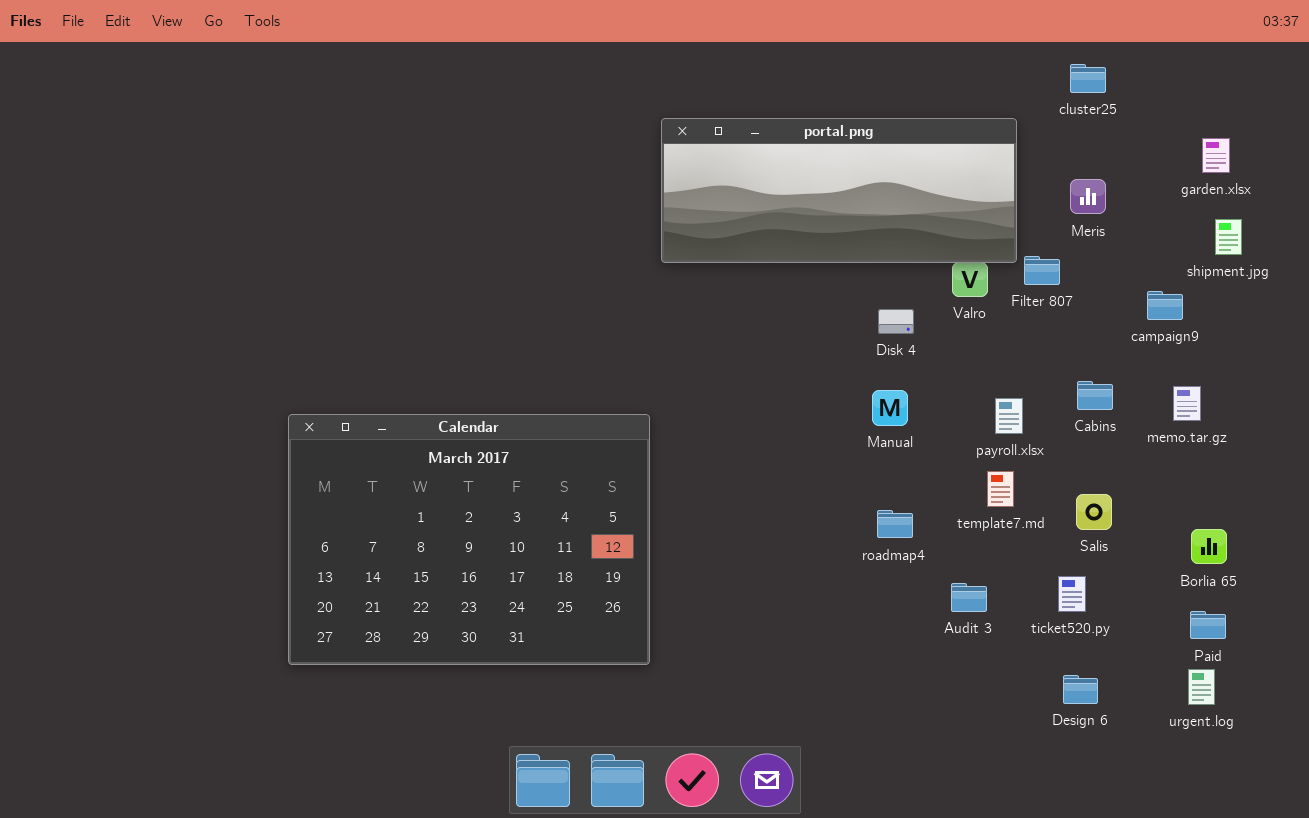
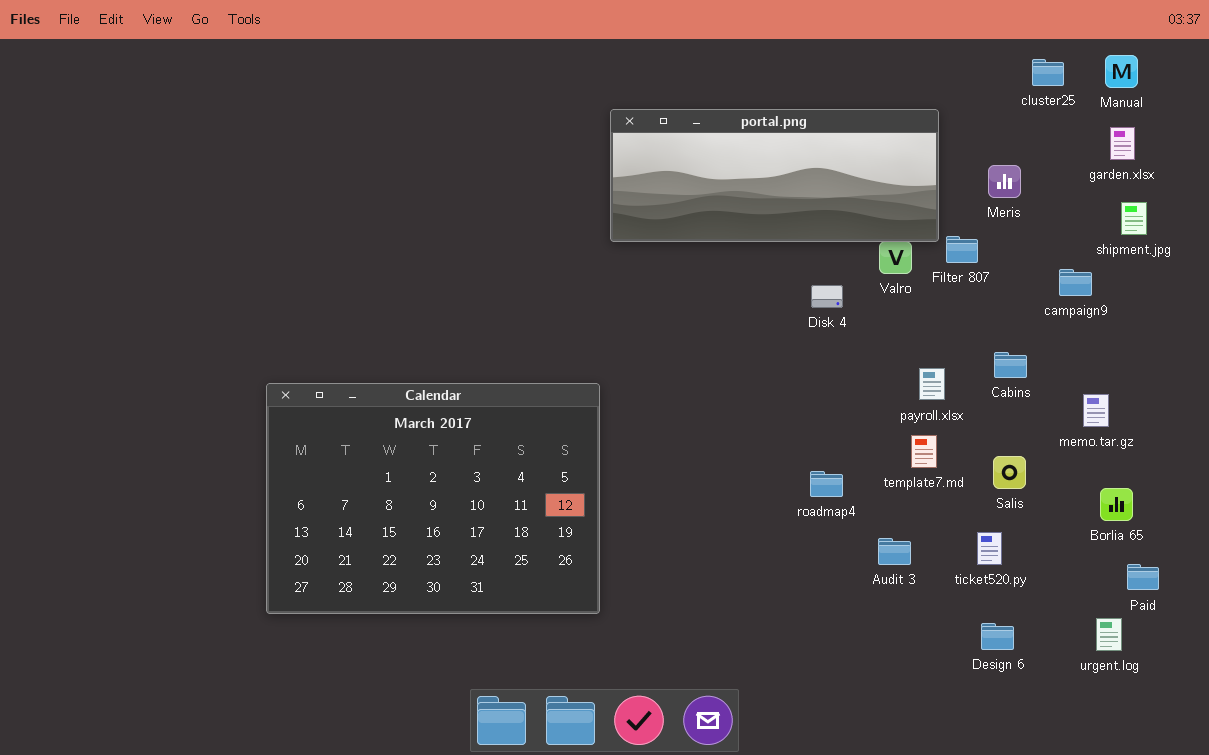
cluster25: [1070,64,1106,93] -> [1032,59,1064,86], moved
memo.tar.gz: [1173,386,1201,421] -> [1083,394,1109,427], moved
Manual: [872,390,908,426] -> [1105,55,1138,88], moved
Paid: [1190,611,1226,639] -> [1127,564,1159,590], moved

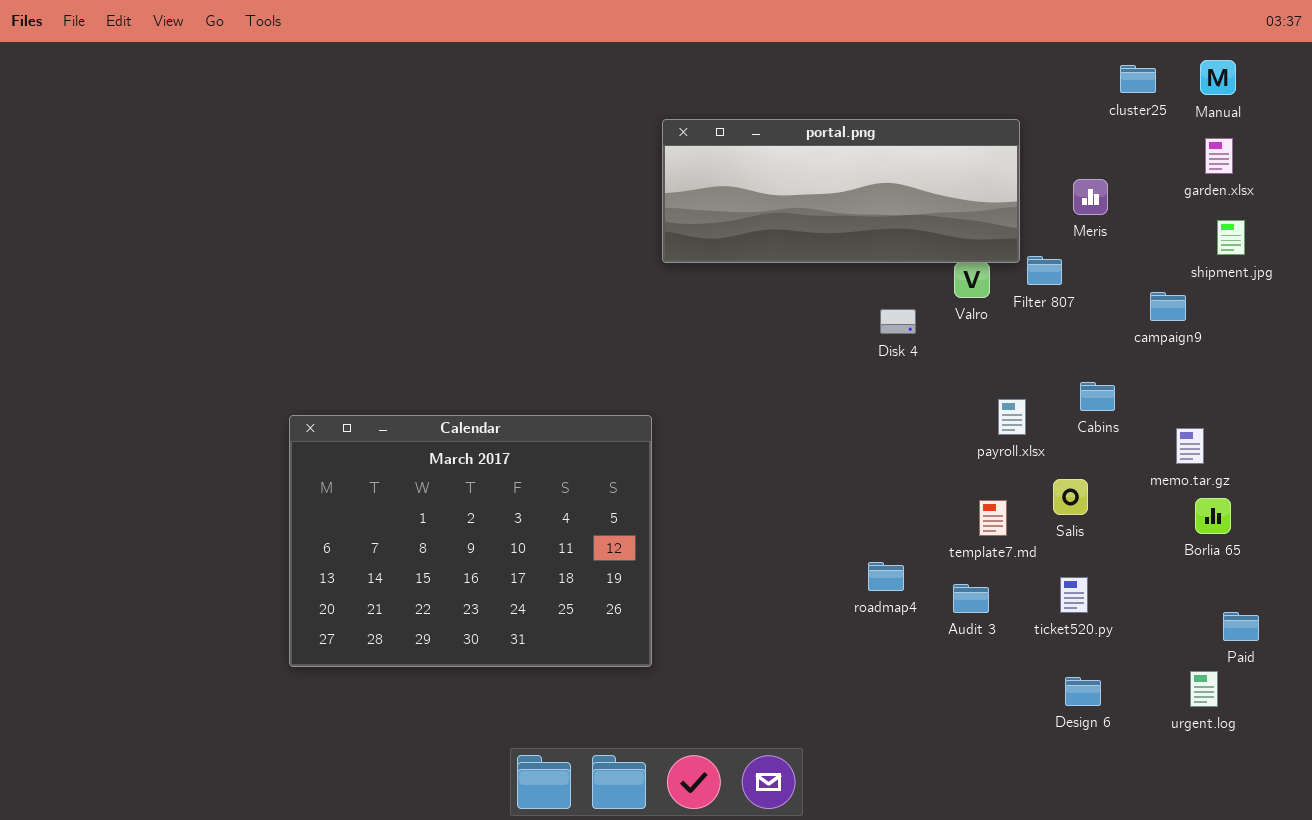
template7.md: [911,435,937,468] -> [979,500,1007,536], moved
Salis: [993,456,1026,489] -> [1053,479,1088,515], moved
roadmap4: [810,471,843,497] -> [868,562,904,591], moved
Borlia 65: [1100,488,1133,521] -> [1195,498,1231,534], moved

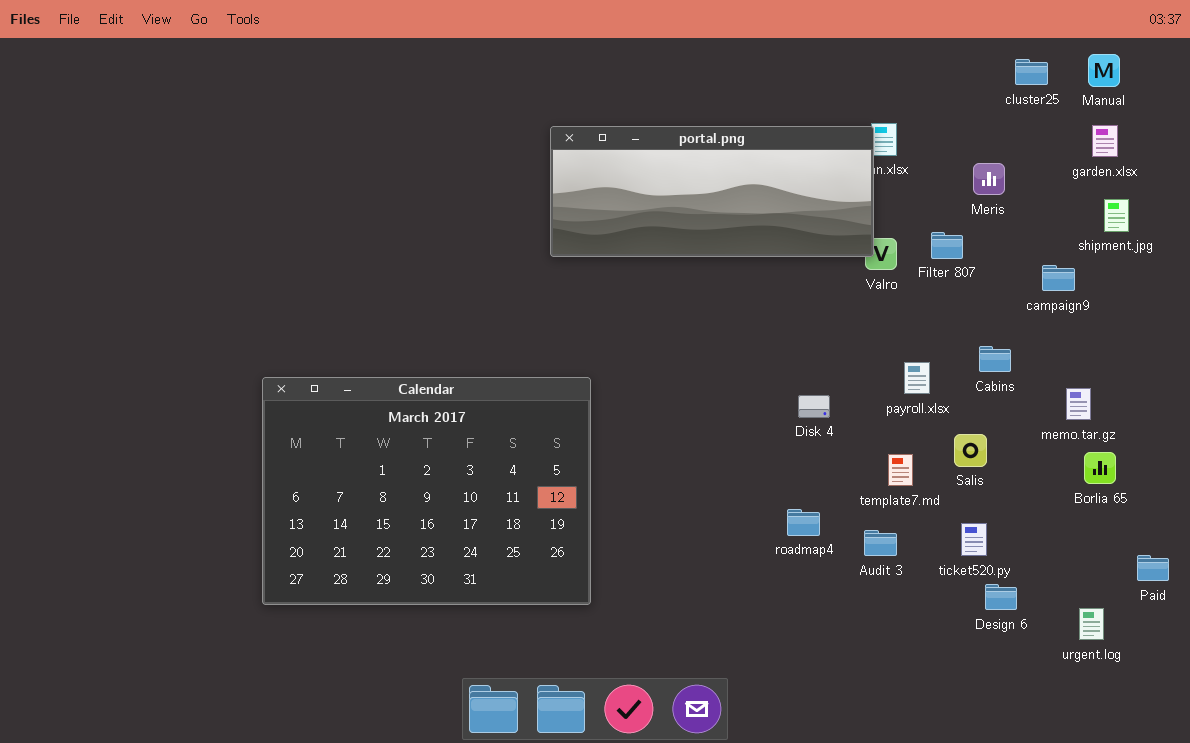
portal.png: [662,119,1020,263] -> [550,126,874,257], moved
Disk 4: [880,309,916,334] -> [798,395,830,418], moved
Paid: [1223,612,1259,641] -> [1137,555,1169,581], moved
Design 6: [1065,677,1101,706] -> [985,584,1017,610], moved

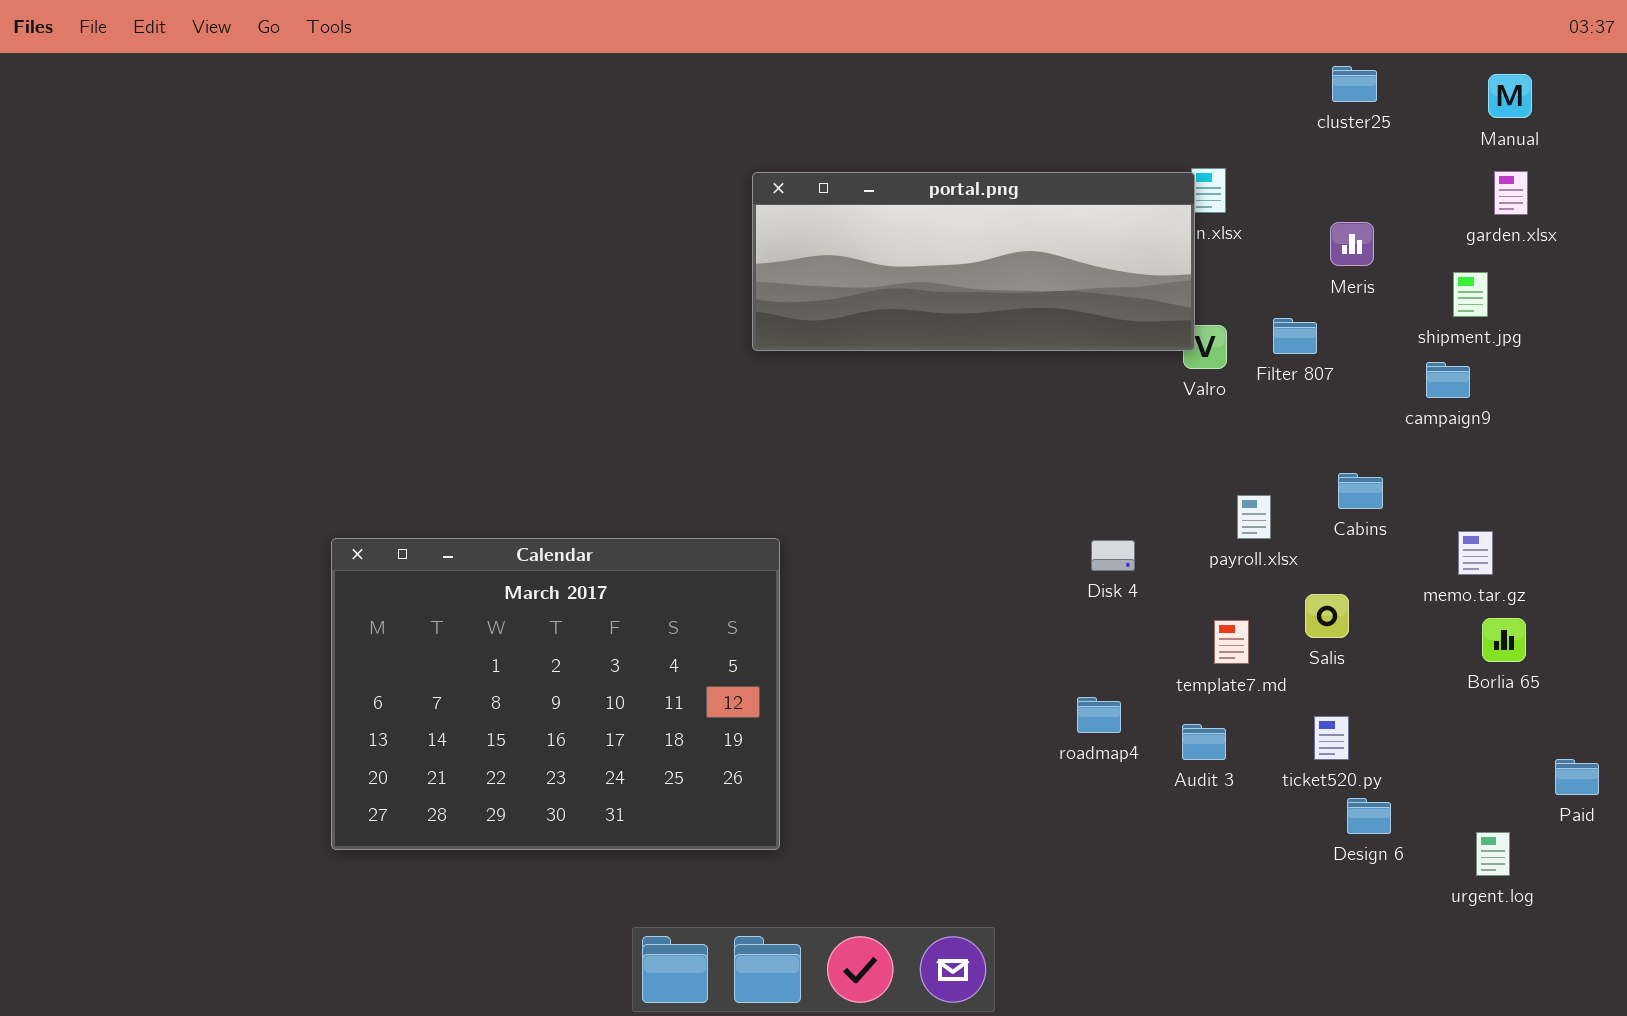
cluster25: [1015,59,1048,85] -> [1332,66,1377,102], moved
shipment.jpg: [1104,199,1129,232] -> [1453,272,1488,317], moved
Calendar: [262,377,591,605] -> [331,538,780,850], moved

